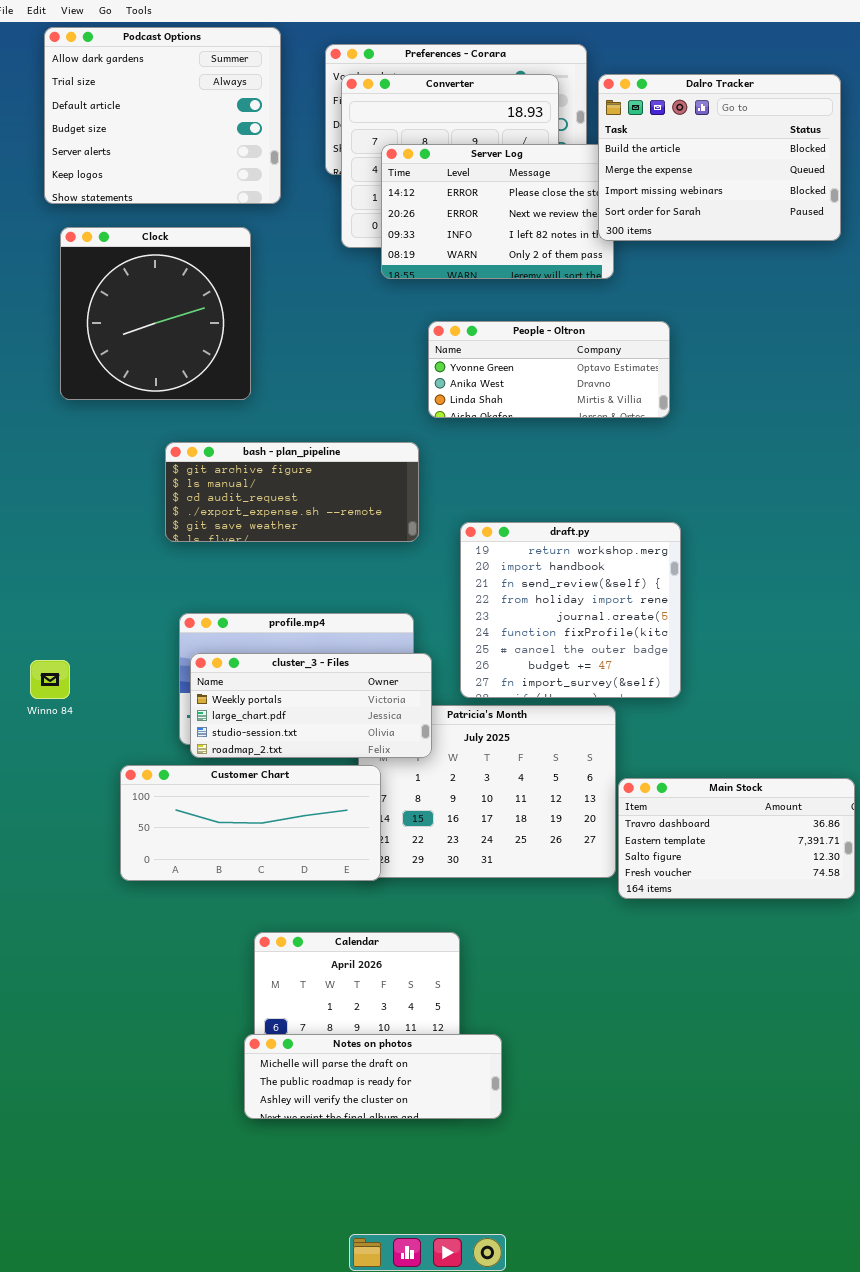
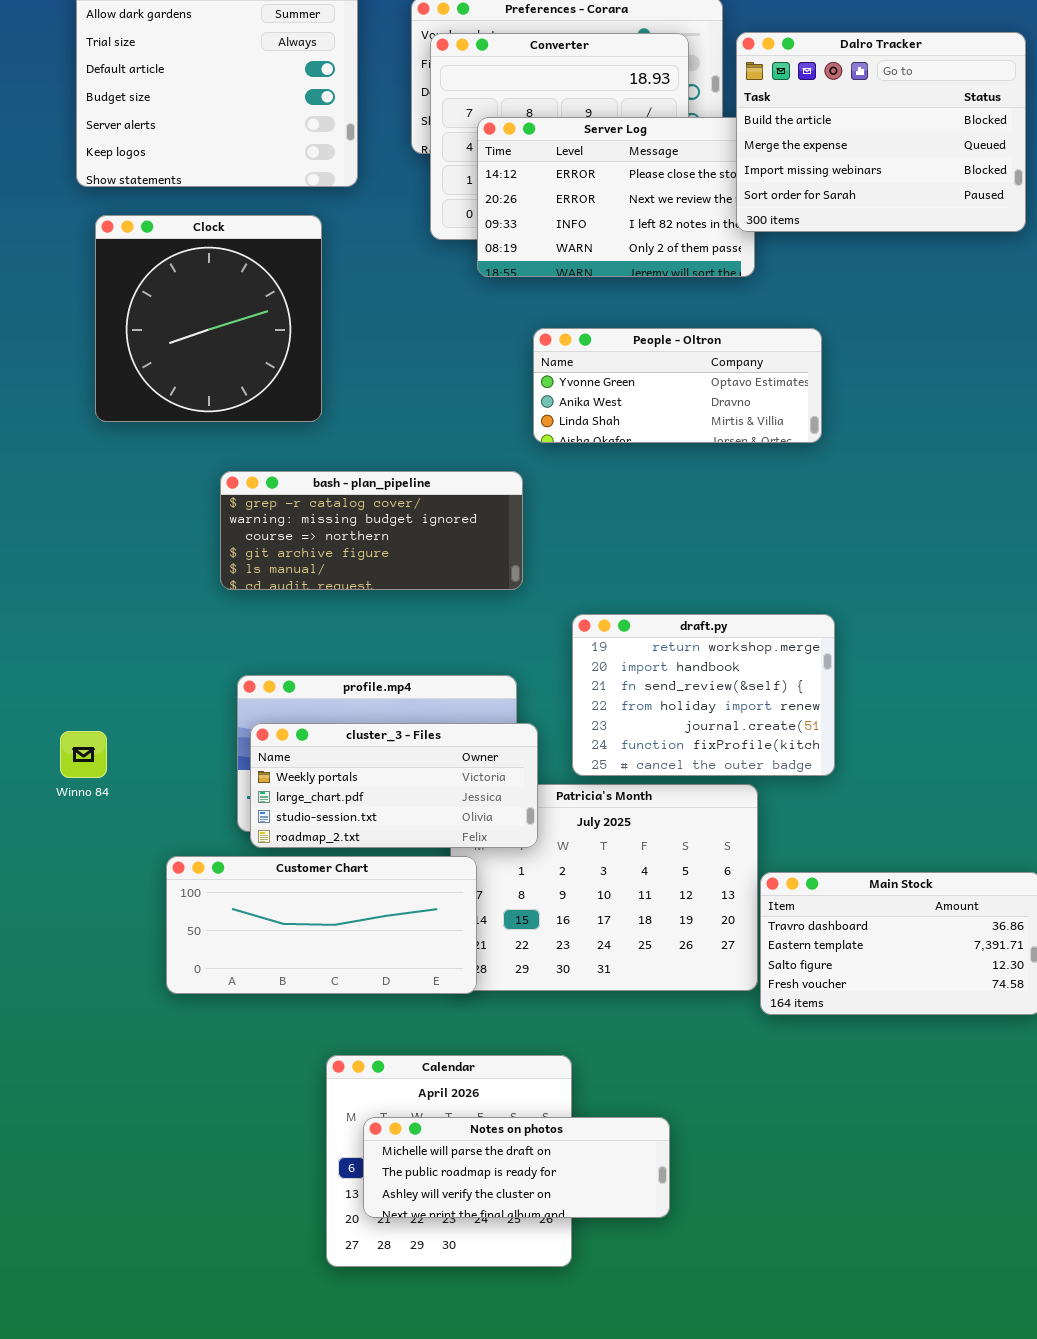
bash - plan_pipeline: [165,442,419,542] -> [220,471,523,590], scrolled up 3 rows
draft.py: [460,522,681,698] -> [572,614,835,776], resized
Notes on photos: [244,1034,502,1119] -> [363,1117,670,1218], moved

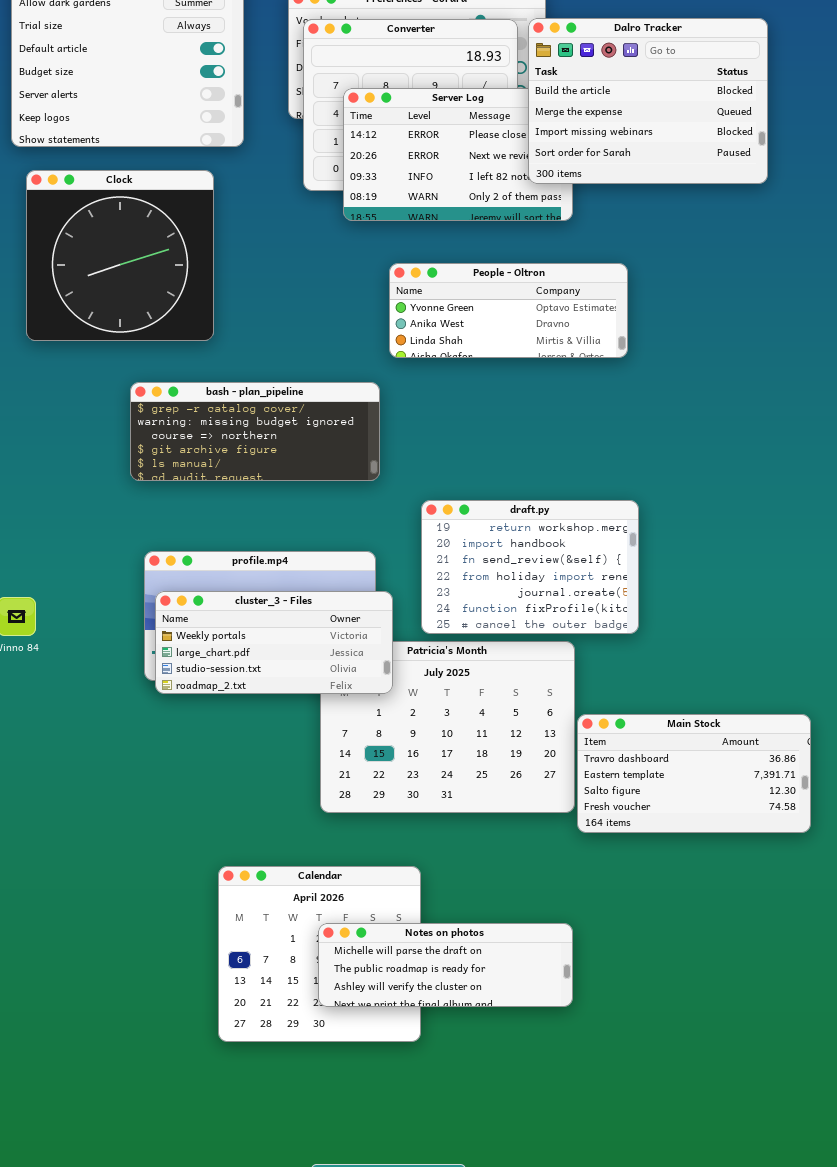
Dalro Tracker: [736,32,1026,232] -> [528,18,768,184], moved
Customer Chart: [166,856,477,994] -> none, closed
Notes on photos: [363,1117,670,1218] -> [318,923,573,1007], moved

